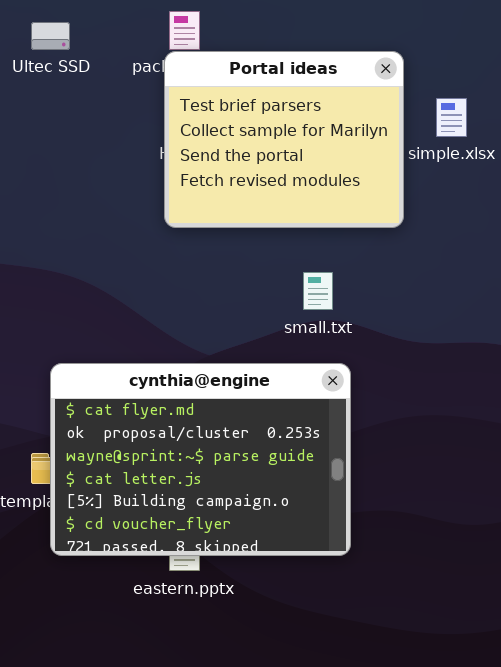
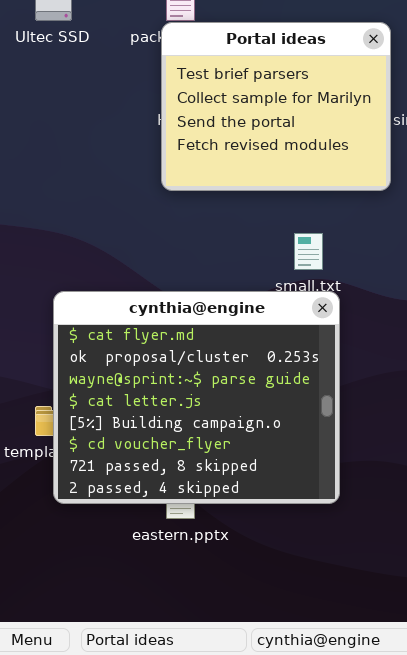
cynthia@engine: [50,363,351,556] -> [53,291,340,504], resized

